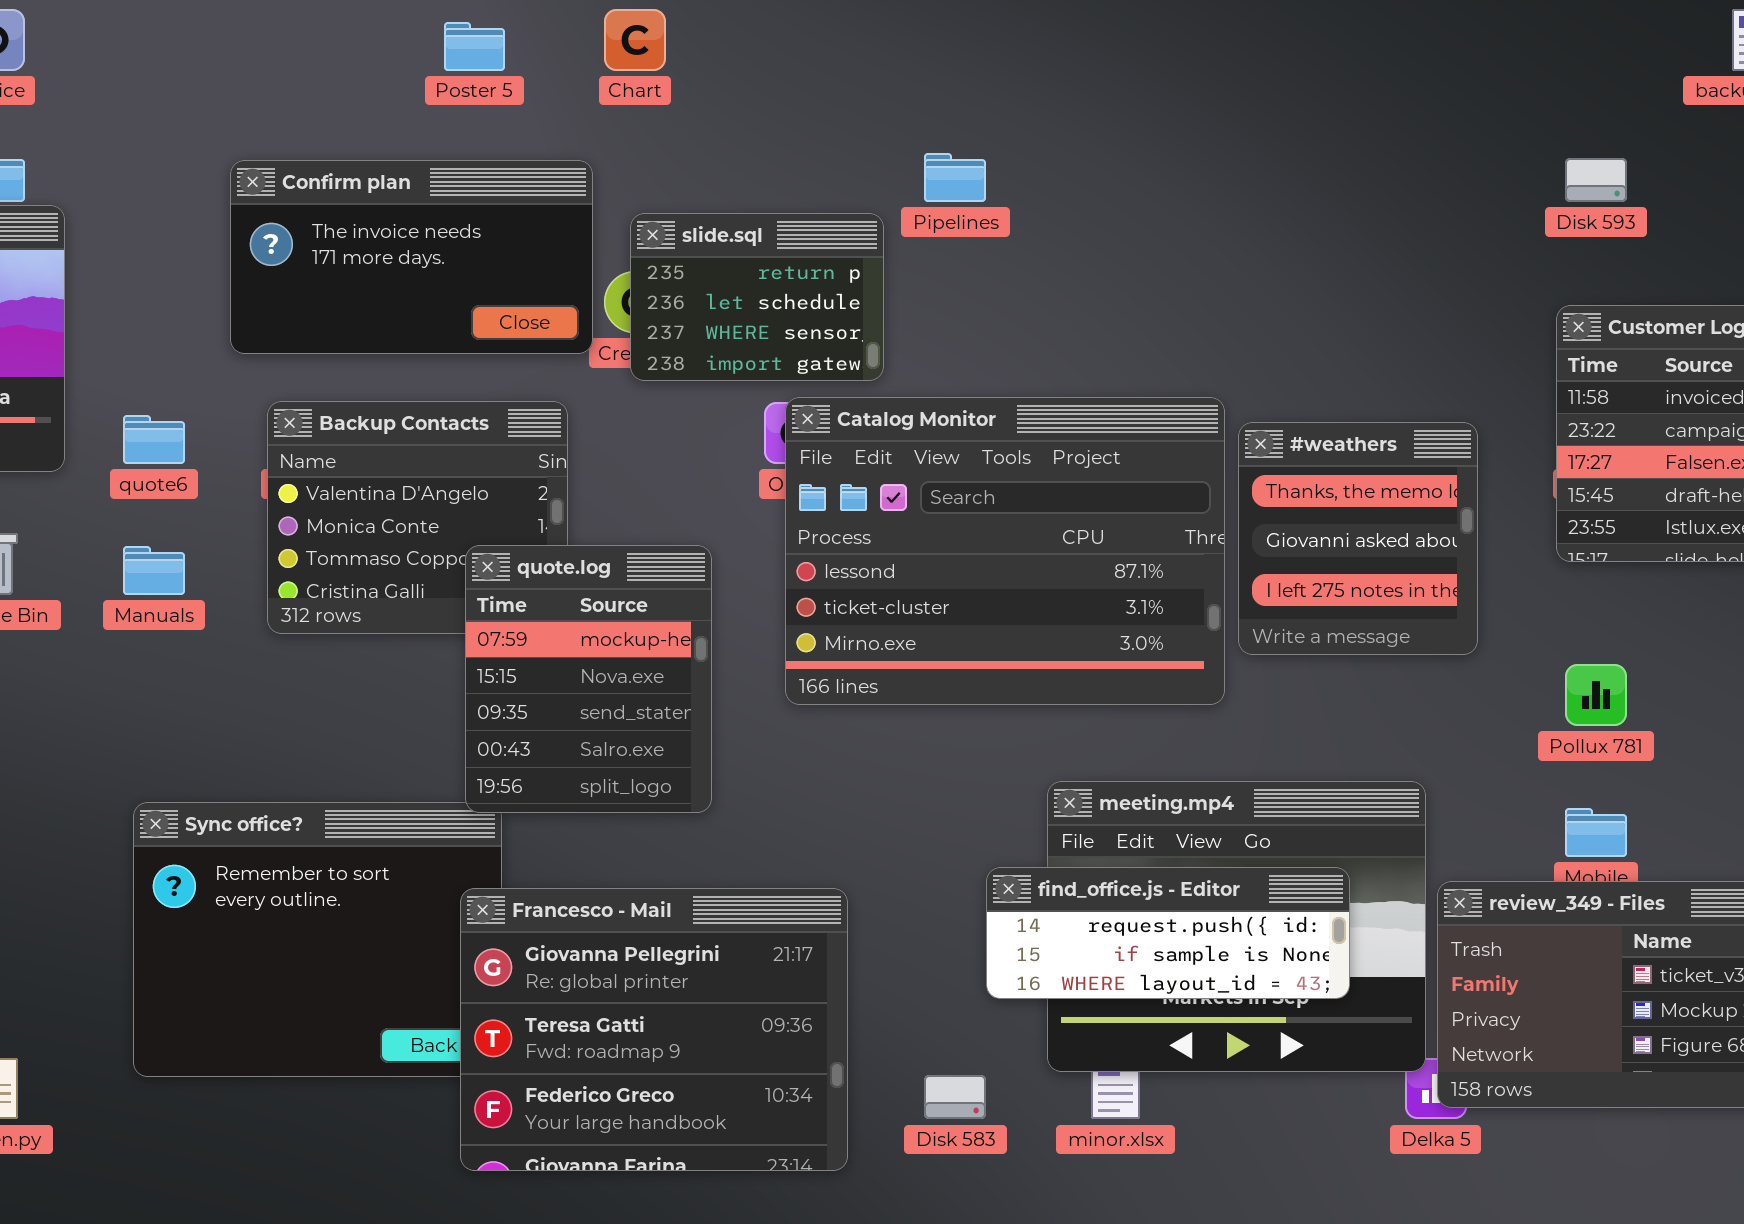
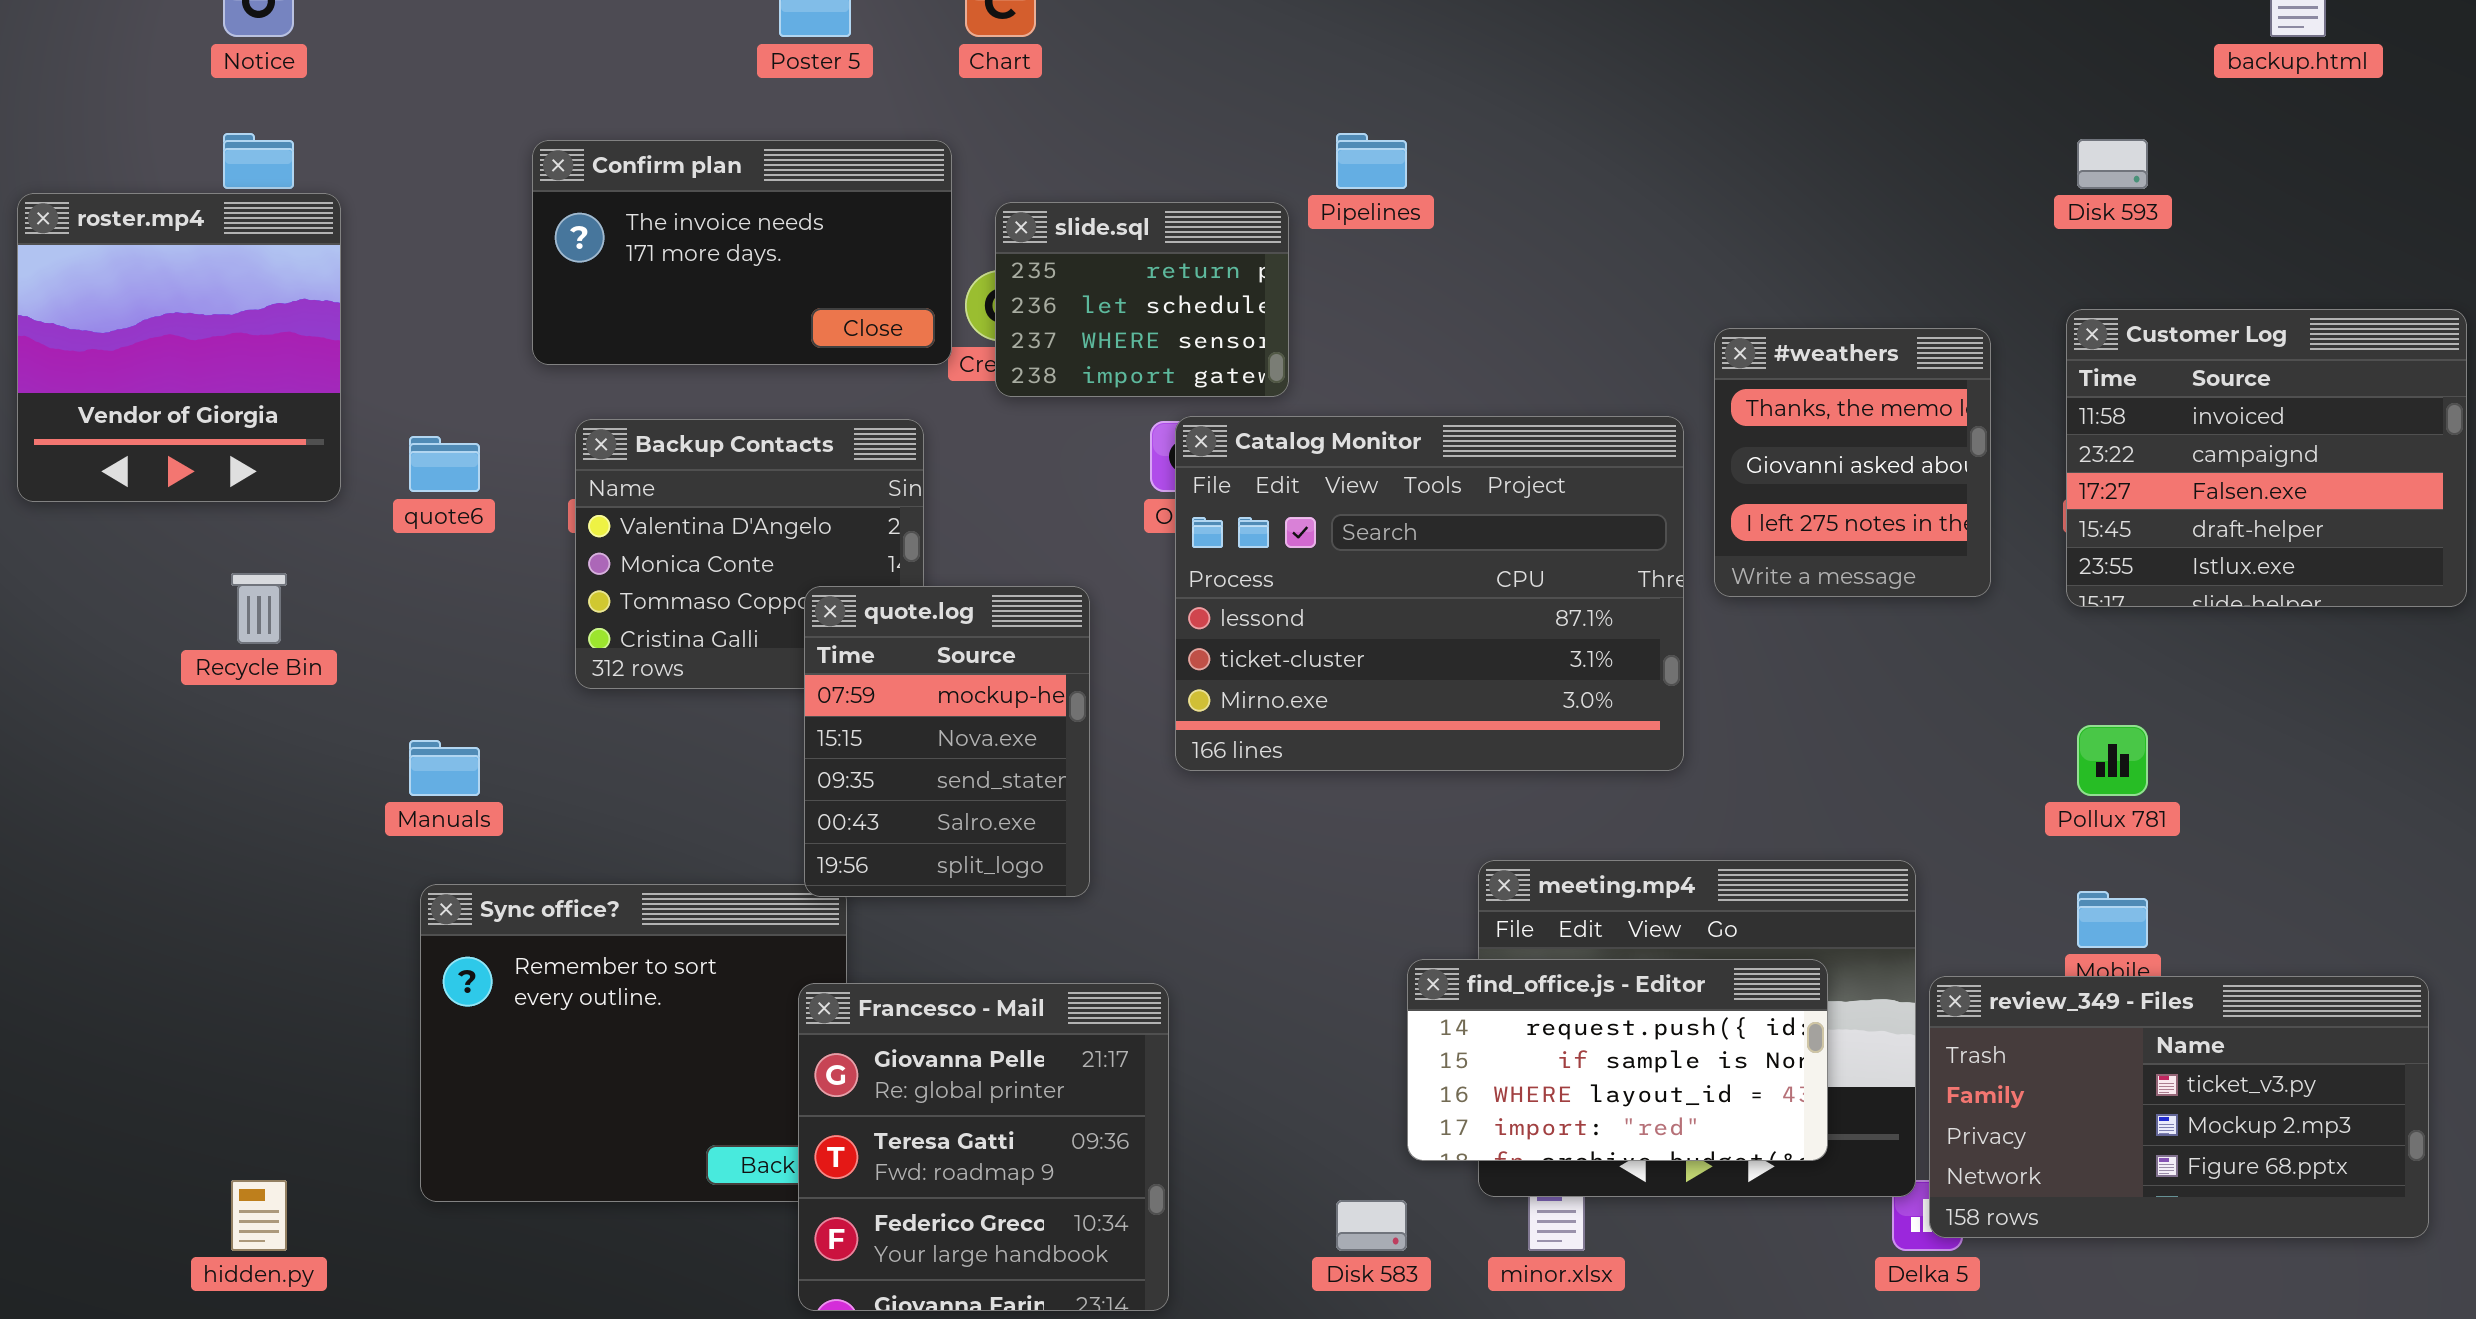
#weathers: [1238,422,1478,655] -> [1714,328,1991,597], moved
Manuals: [123,546,185,595] -> [409,740,480,796], moved
find_office.js - Editor: [986,867,1350,999] -> [1407,959,1828,1161], resized
Francesco - Mail: [460,888,848,1171] -> [798,983,1169,1311], resized

